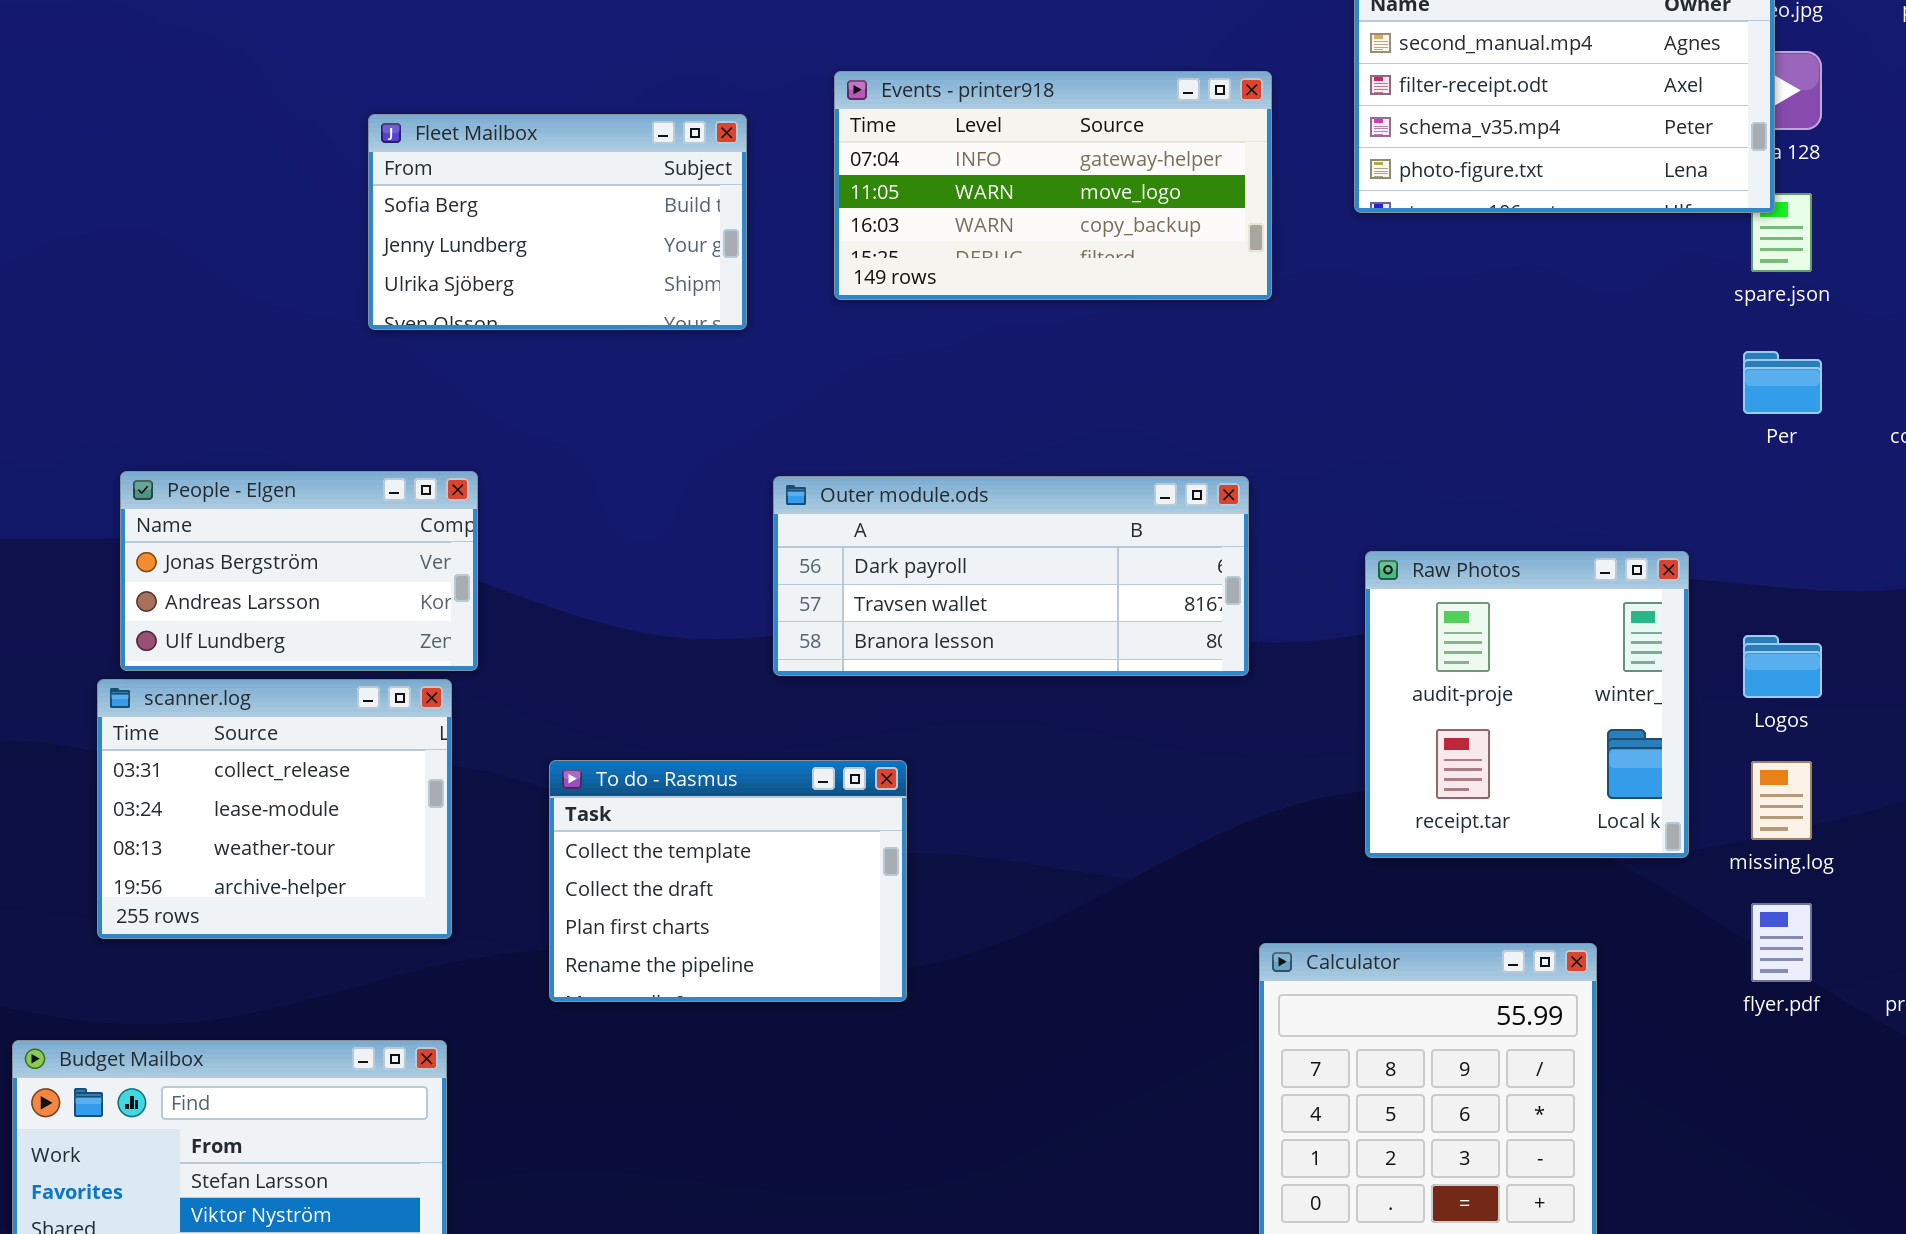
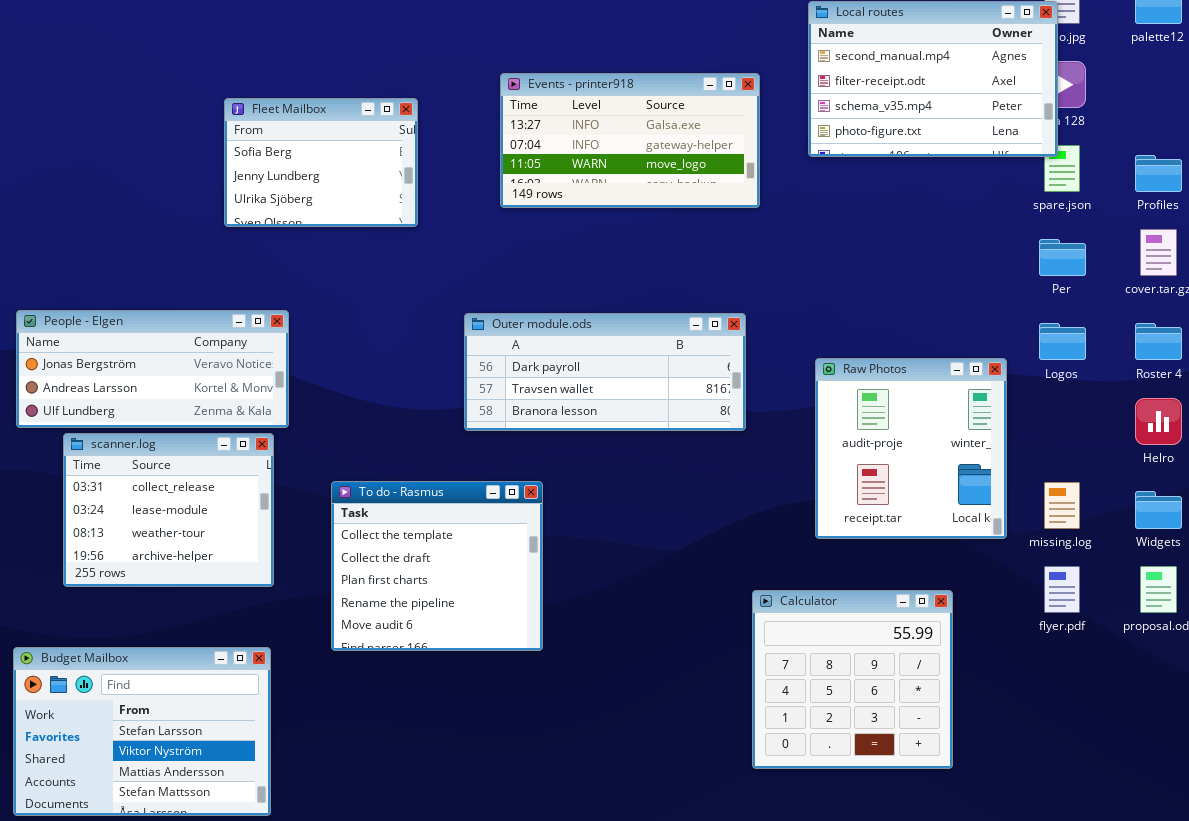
Events - printer918: [834,71,1272,300] -> [500,73,760,208], scrolled up 1 row
Fleet Mailbox: [368,114,747,330] -> [224,98,418,227], resized
People - Elgen: [120,471,478,671] -> [16,310,289,428], resized
Logos: [1743,635,1822,698] -> [1039,323,1086,360], moved
To do - Rasmus: [549,760,907,1002] -> [331,481,543,651], resized

